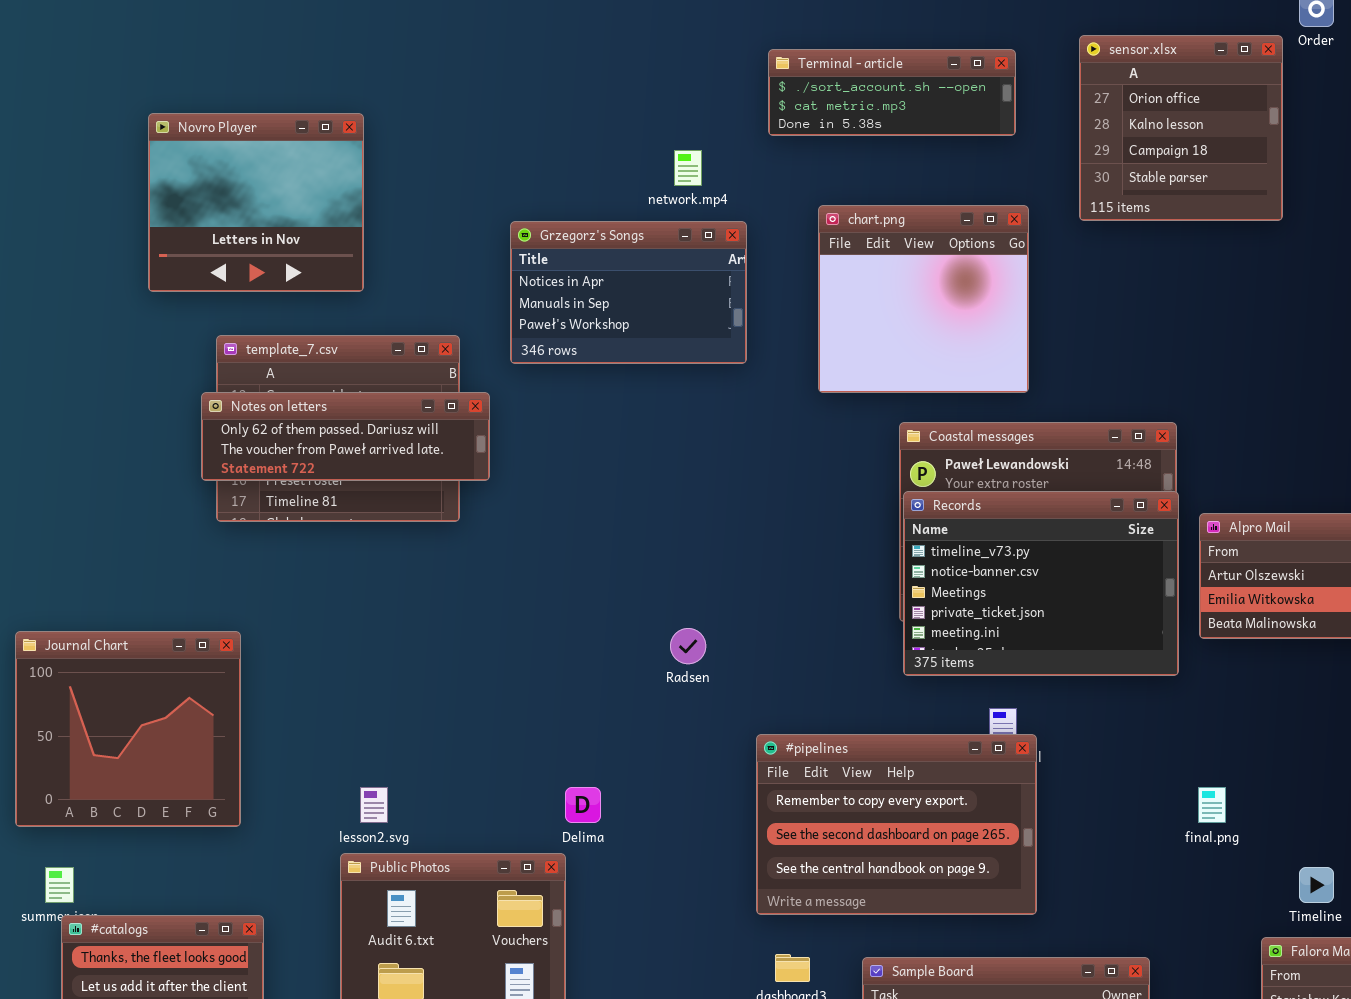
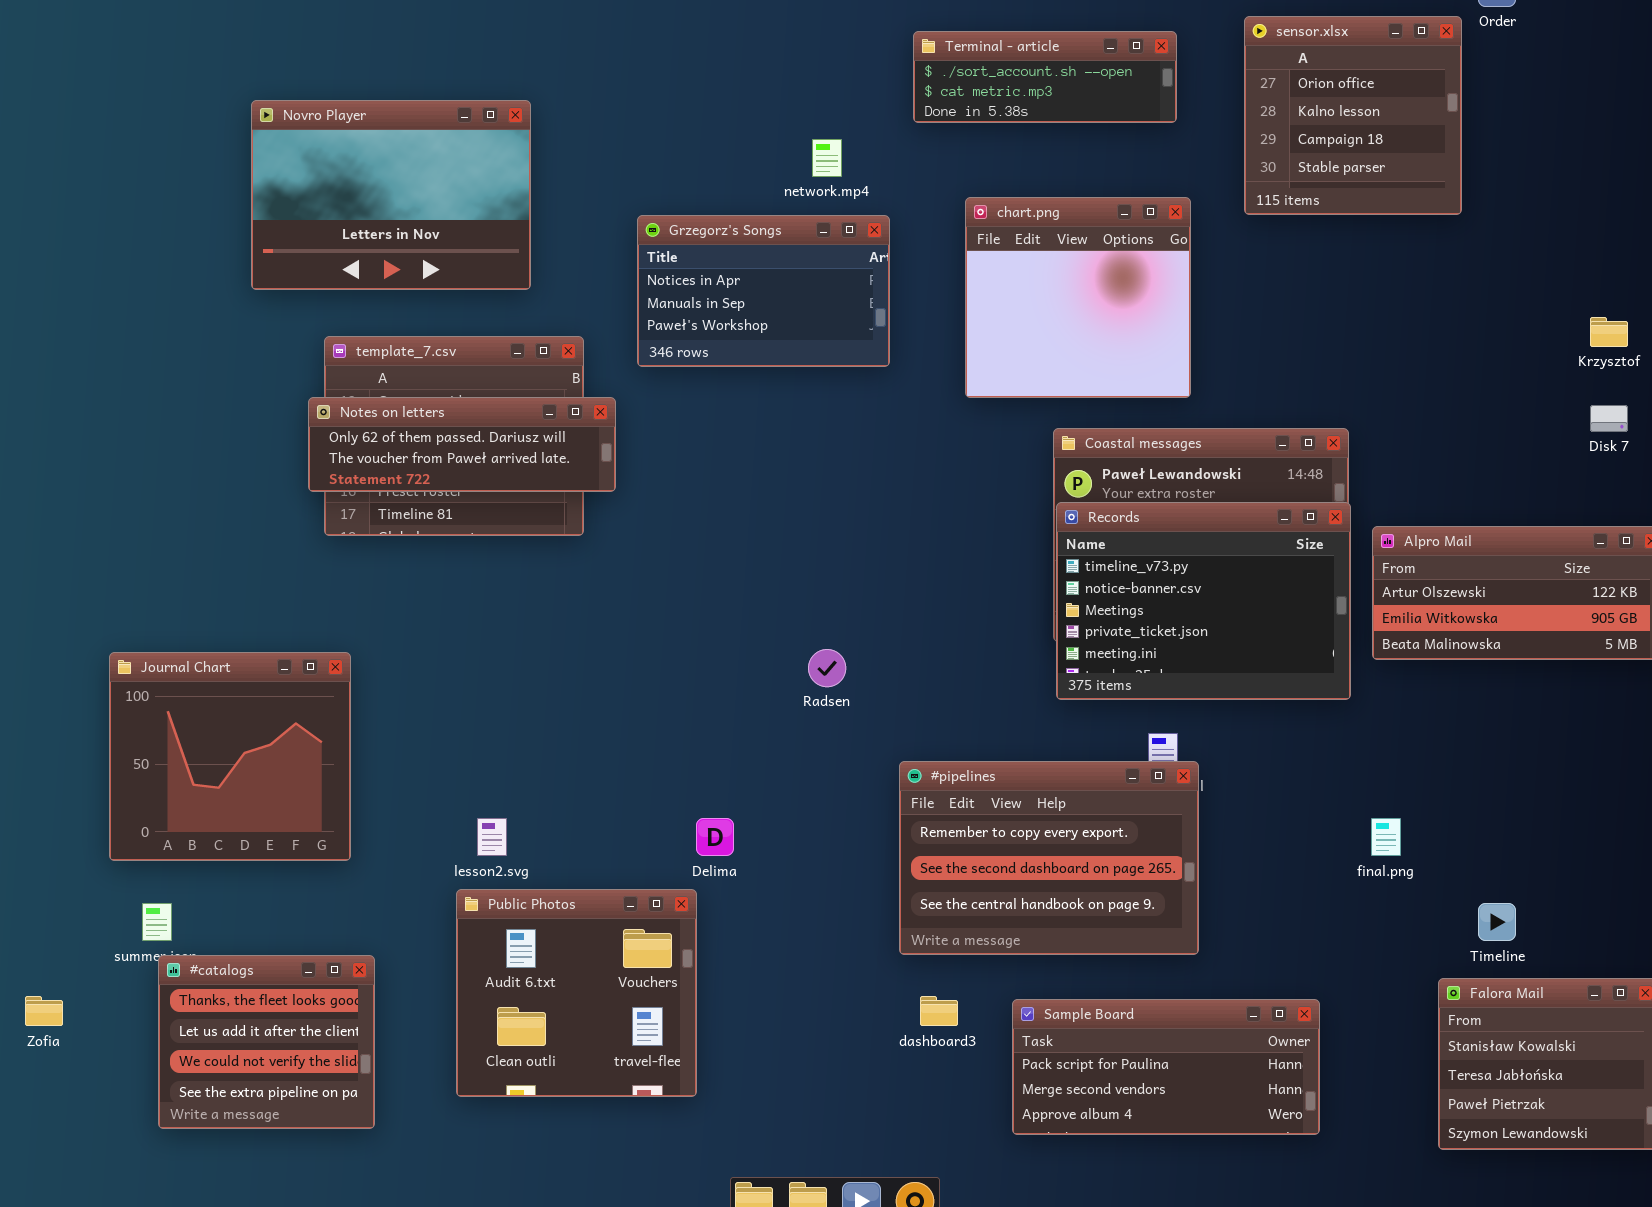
Novro Player: [148,113,364,292] -> [251,100,531,290], resized

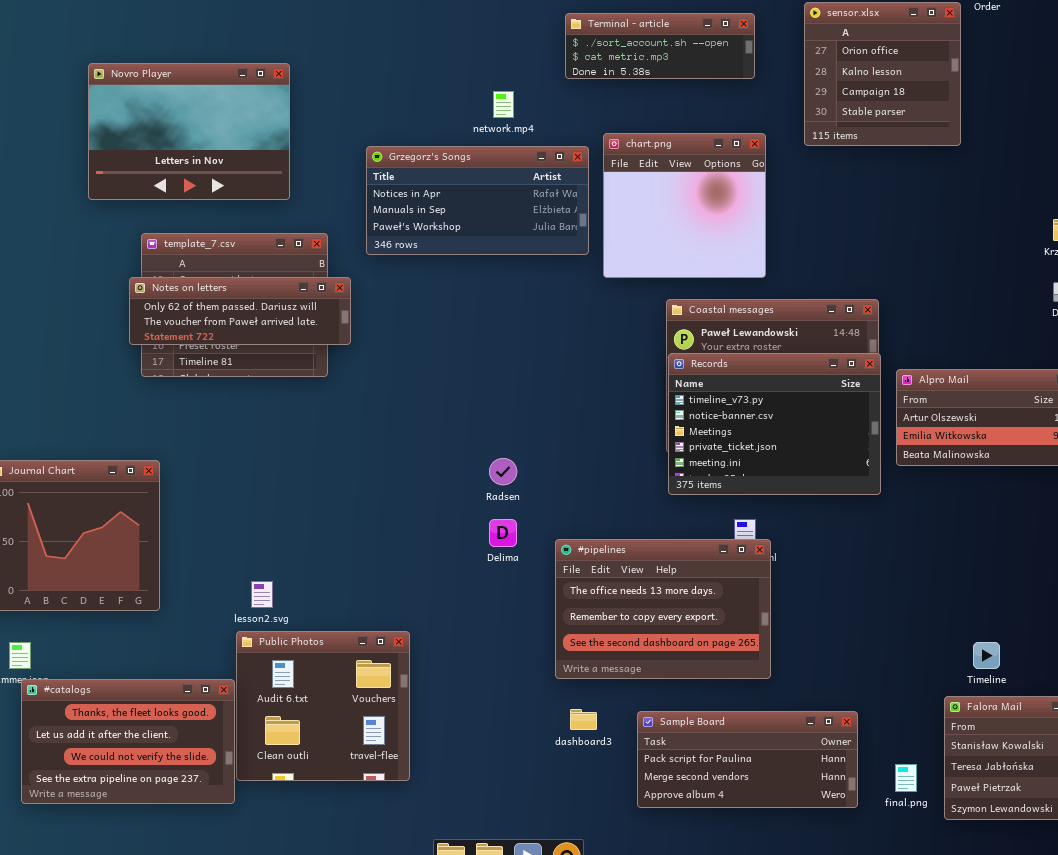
Grzegorz's Songs: [637,215,890,367] -> [366,146,589,255], resized
#pipelines: [899,761,1199,955] -> [555,539,771,679], scrolled up 1 row
Delima: [696,818,734,856] -> [489,519,517,547], moved
final.png: [1371,818,1401,856] -> [895,764,917,792], moved
#catalogs: [158,955,375,1129] -> [21,679,235,804], resized

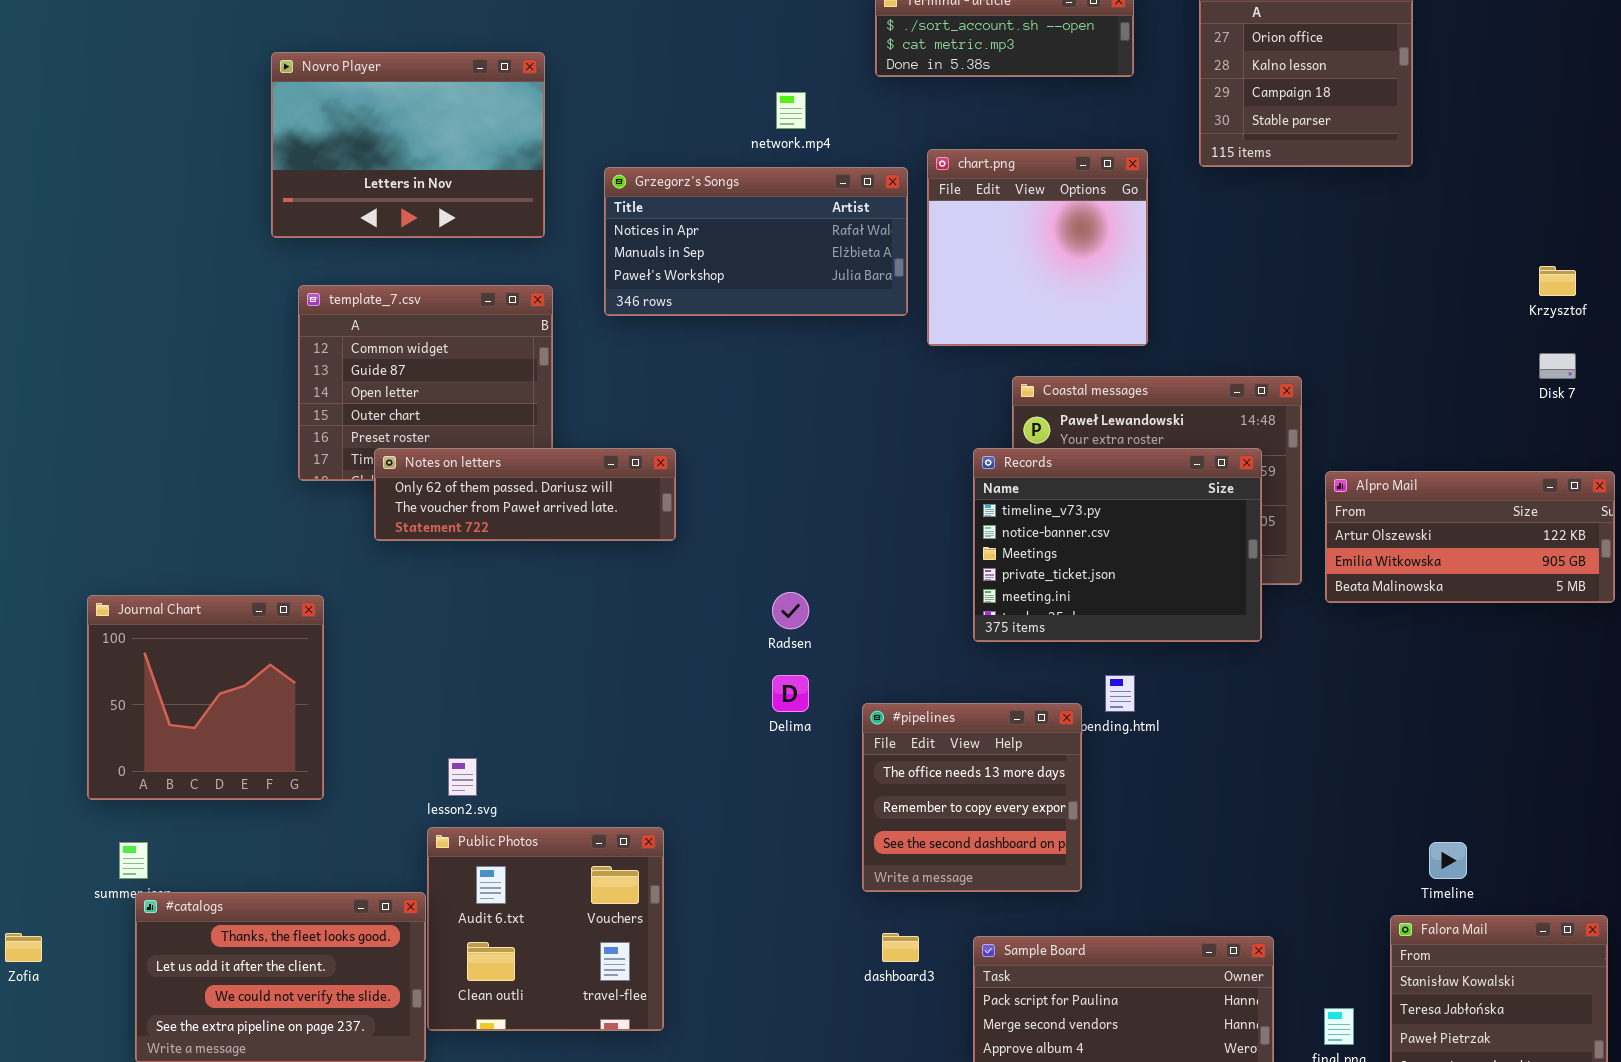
Novro Player: [88,63,290,200] -> [271,52,545,238], moved
Notes on letters: [129,277,351,345] -> [374,448,676,541], moved
Records: [668,353,881,495] -> [973,448,1262,642], moved
#pipelines: [555,539,771,679] -> [862,703,1082,892], resized

